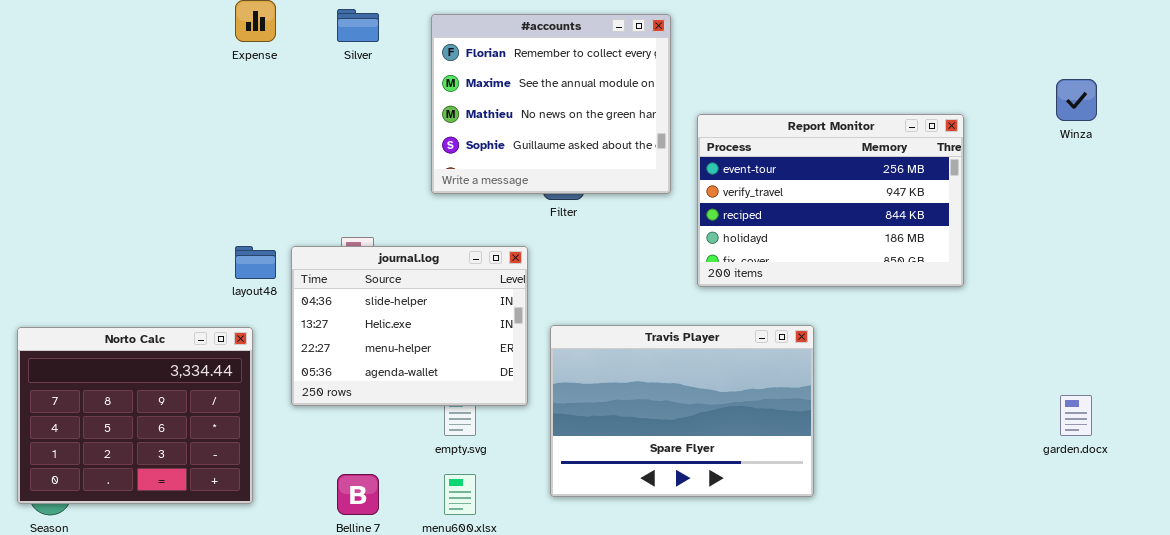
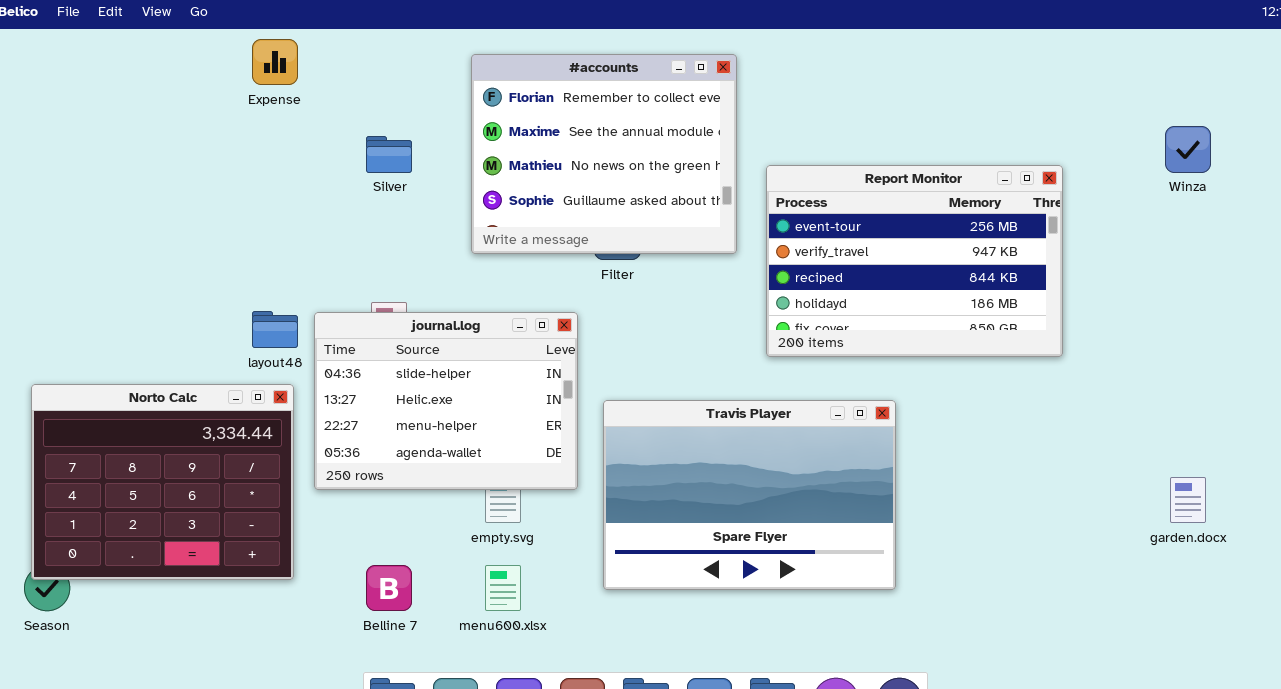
Silver: [337,9,379,42] -> [366,136,412,173], moved
Norto Calc: [17,327,253,504] -> [31,384,294,580], moved

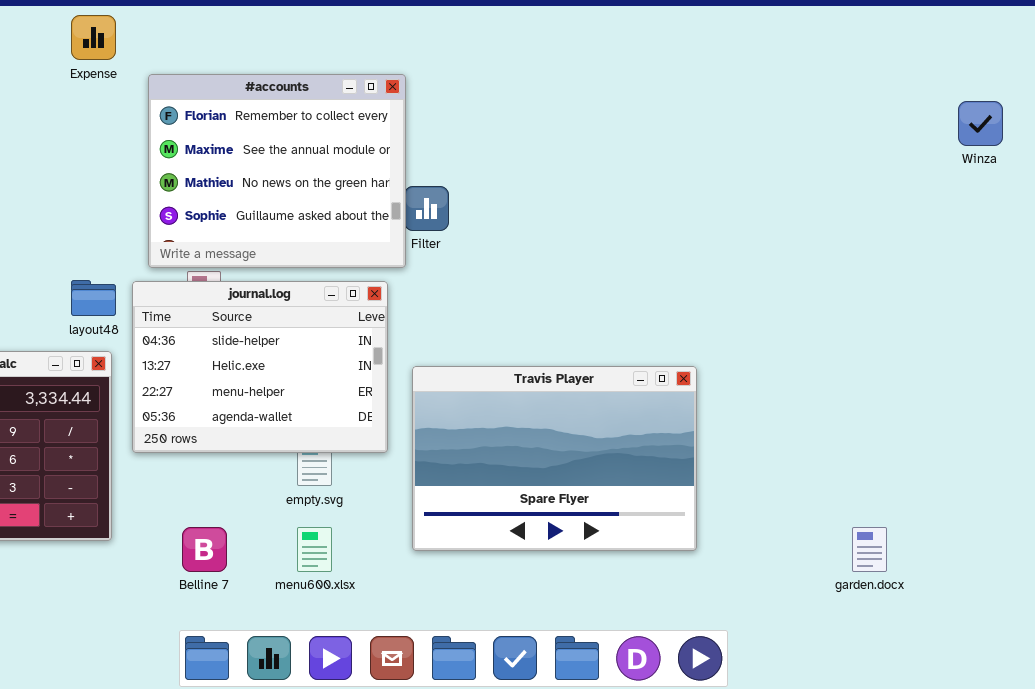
#accounts: [471,54,737,254] -> [148,74,406,268], moved
Report Monitor: [766,165,1063,357] -> none, closed
garden.docx: [1170,477,1206,523] -> [852,527,887,572], moved

